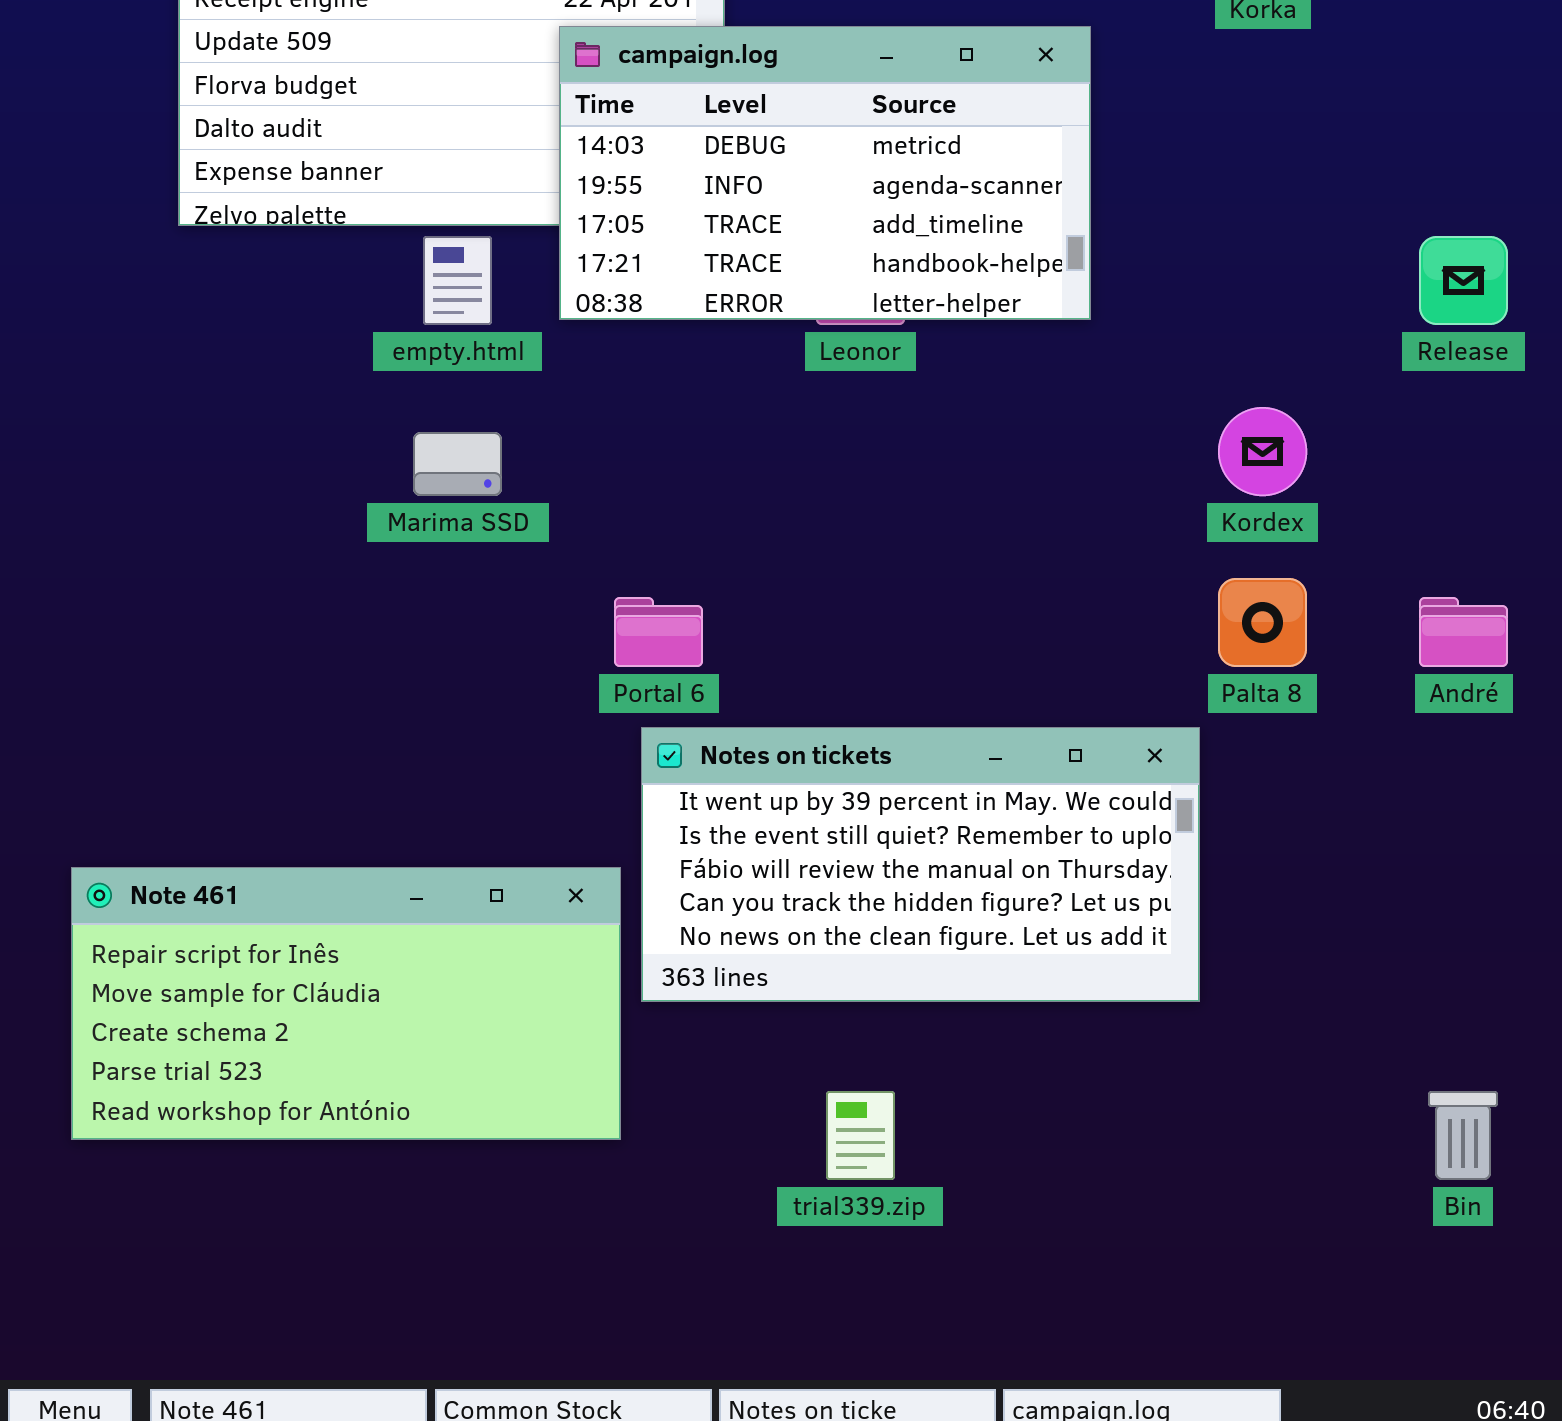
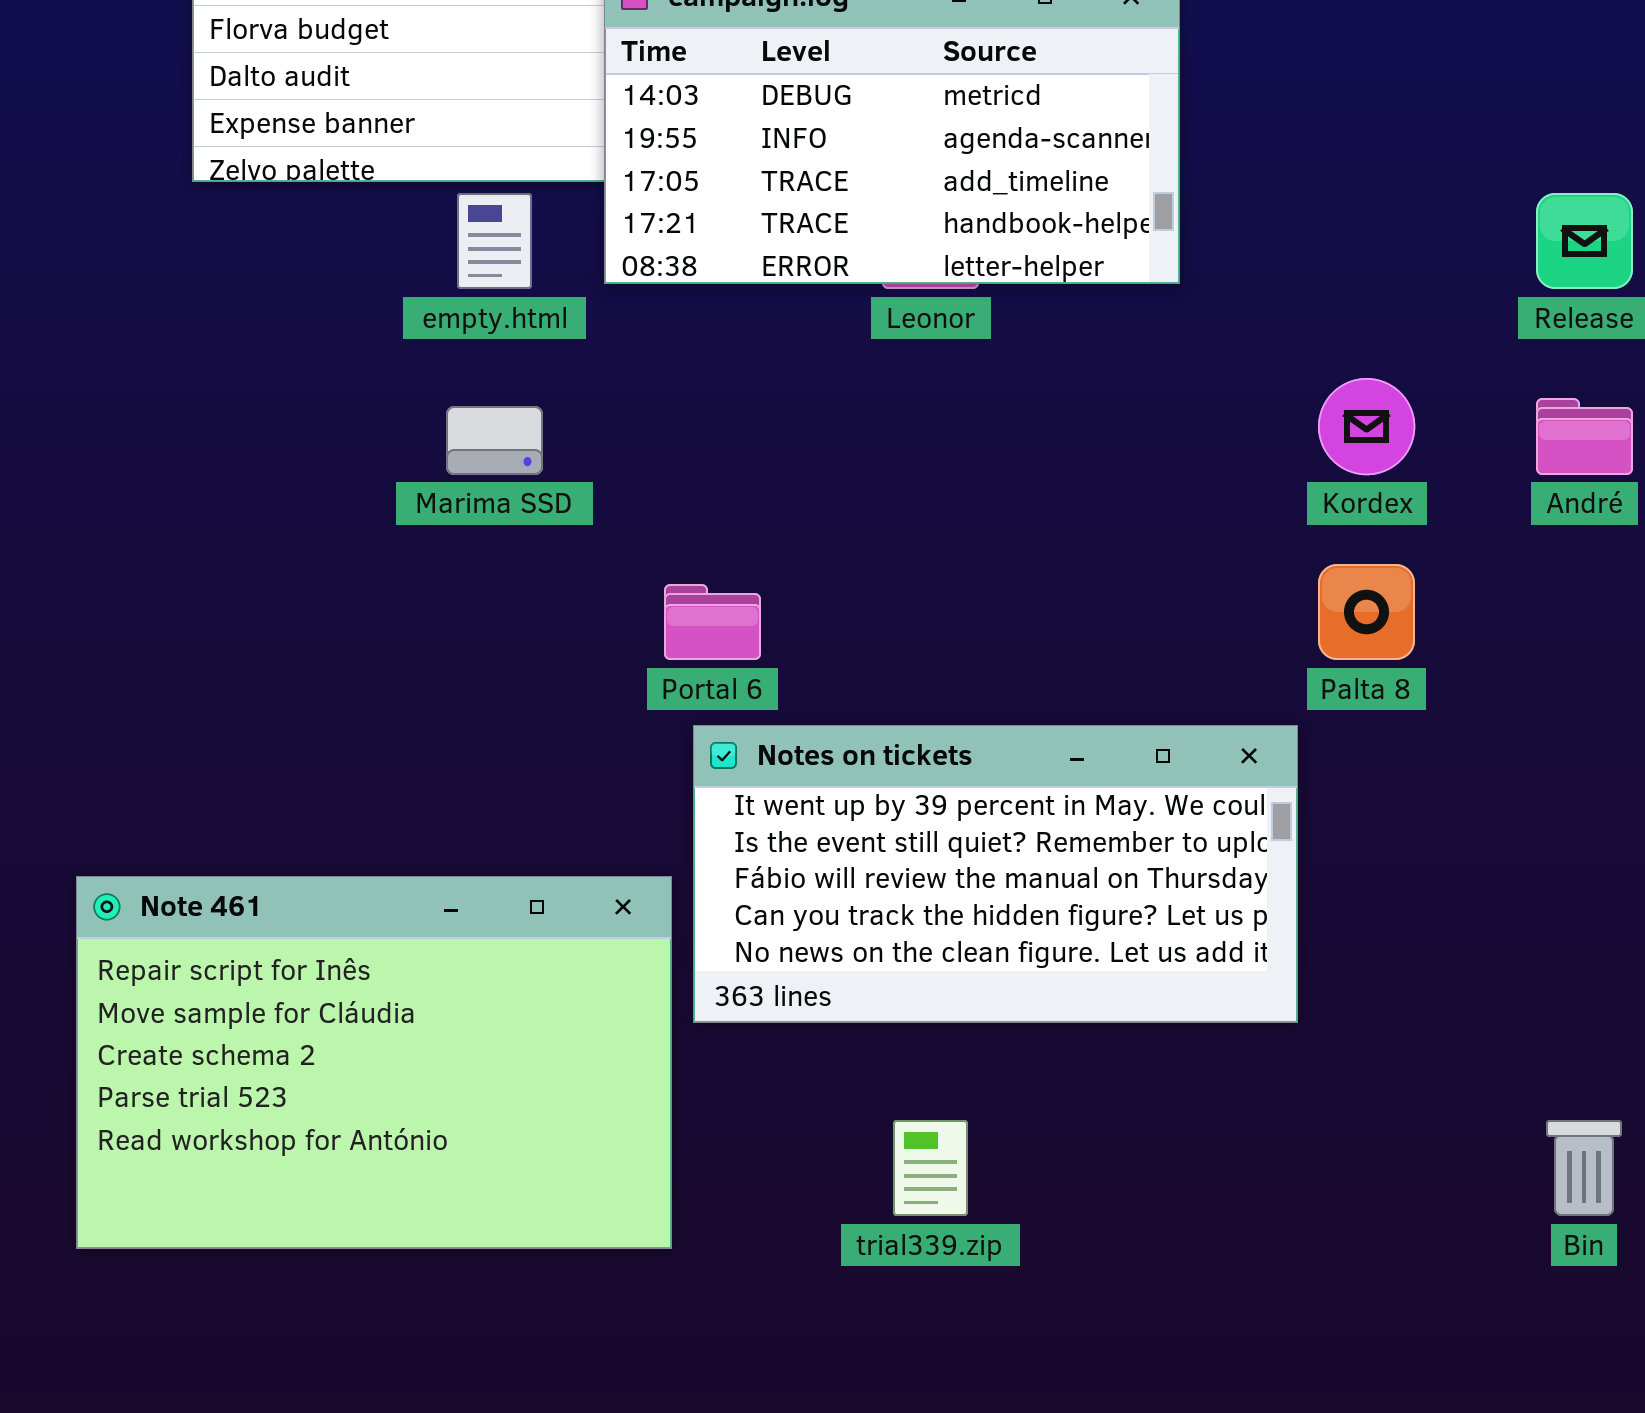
André: [1419,597,1508,667] -> [1536,398,1633,475], moved
Note 461: [71,867,621,1140] -> [76,876,672,1249], resized

